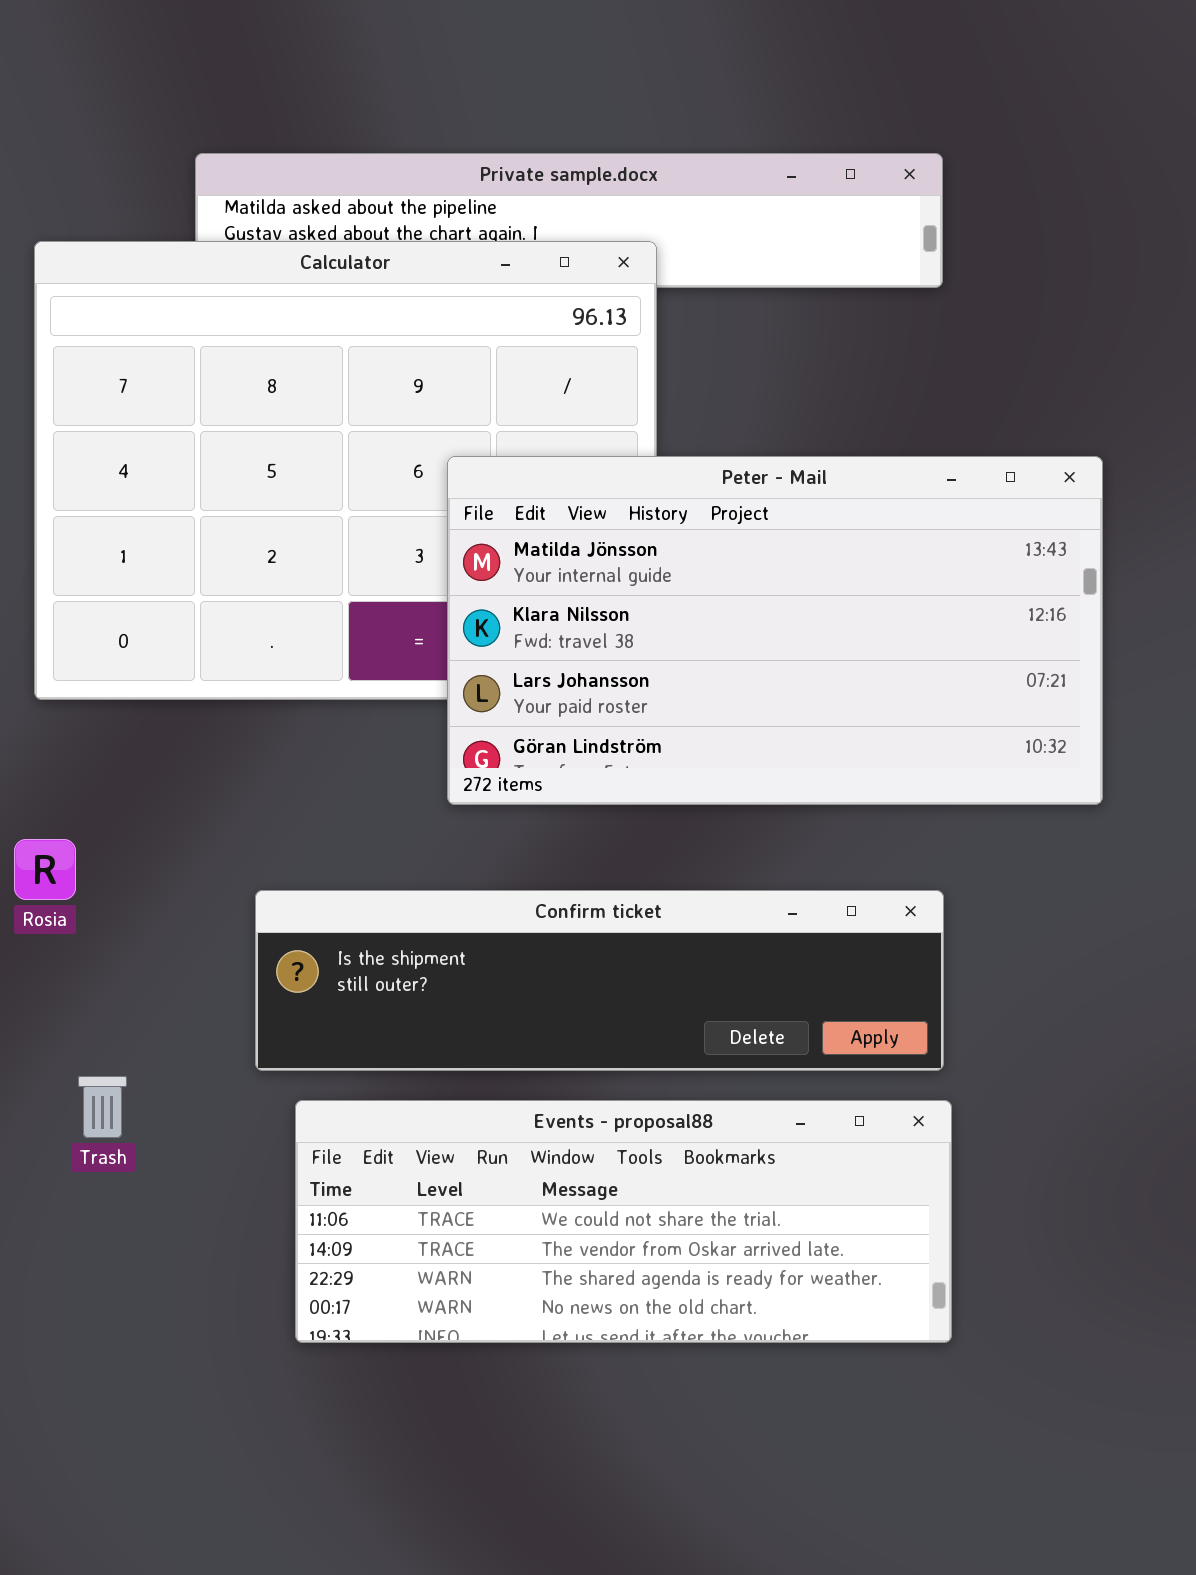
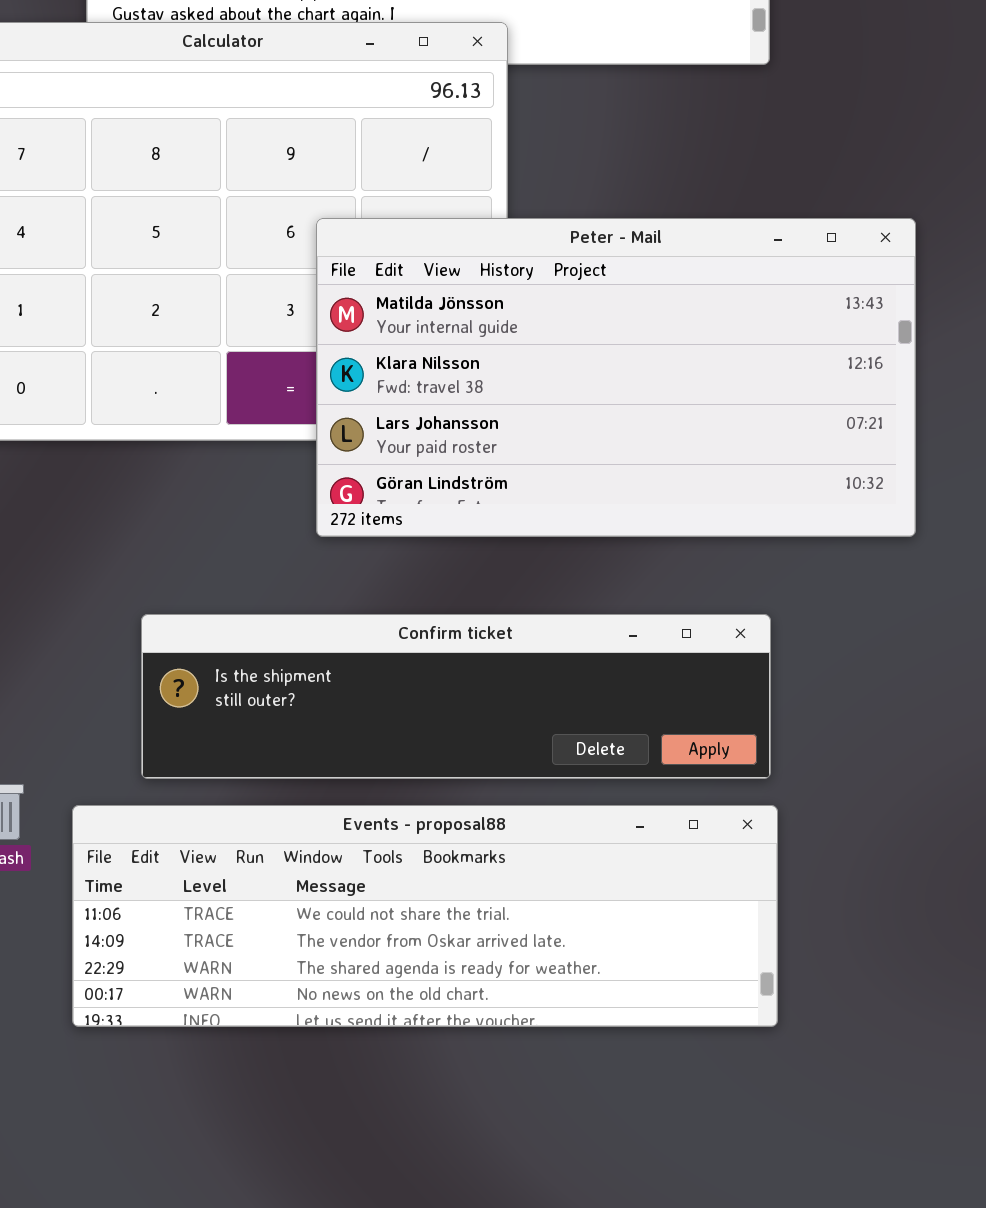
Events - proposal88: [295,1100,952,1343] -> [72,805,778,1027], resized

